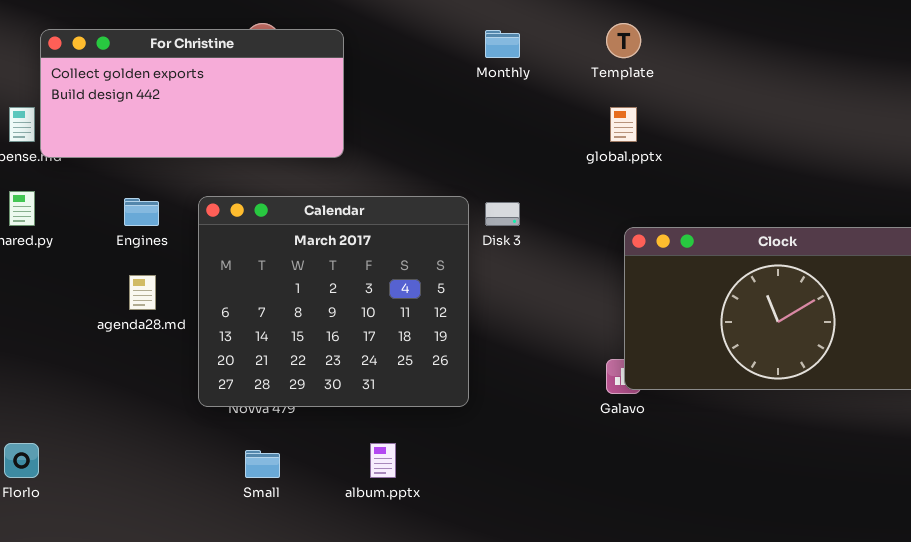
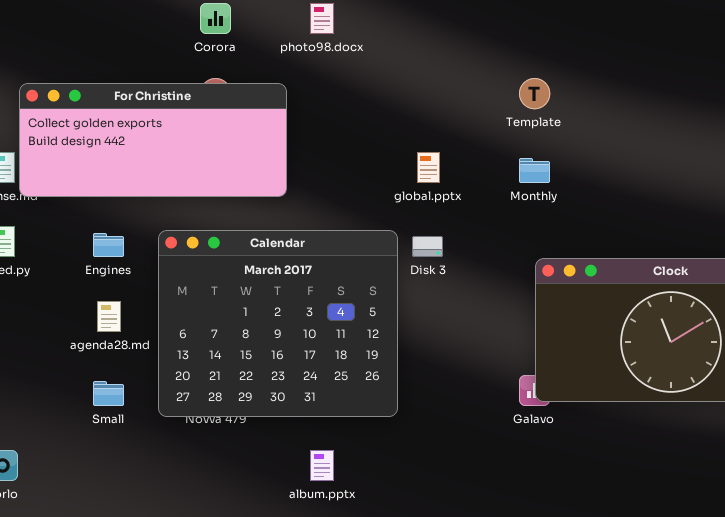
Monthly: [485,30,520,58] -> [519,158,550,183], moved
global.pptx: [610,107,637,142] -> [417,152,440,183], moved
Small: [245,450,280,478] -> [93,381,124,406], moved

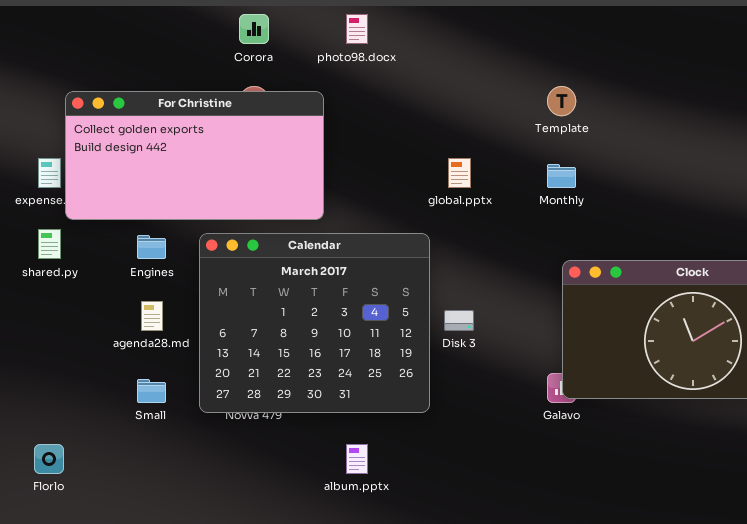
For Christine: [19,83,287,197] -> [65,91,324,220], resized
Disk 3: [412,236,443,257] -> [444,310,474,331], moved

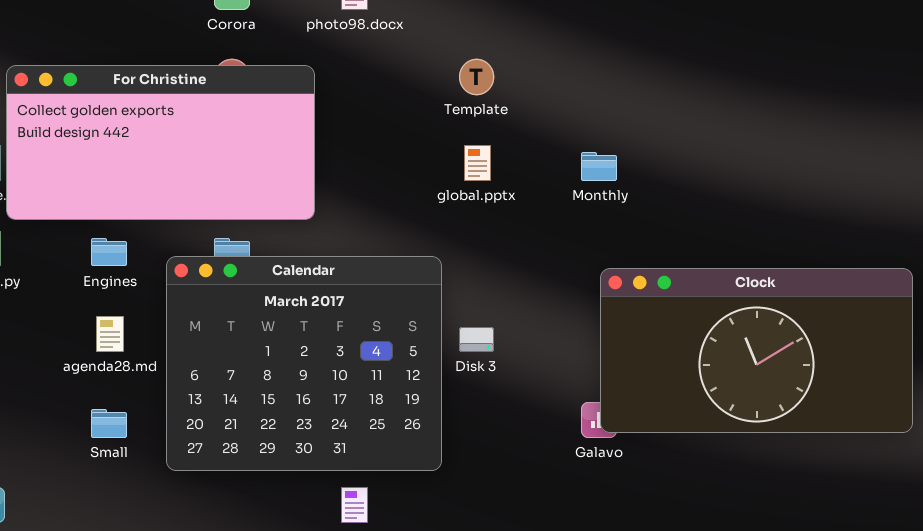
Template: [547,86,576,116] -> [459,59,494,95], moved
Calendar: [199,233,430,413] -> [166,256,442,471], moved

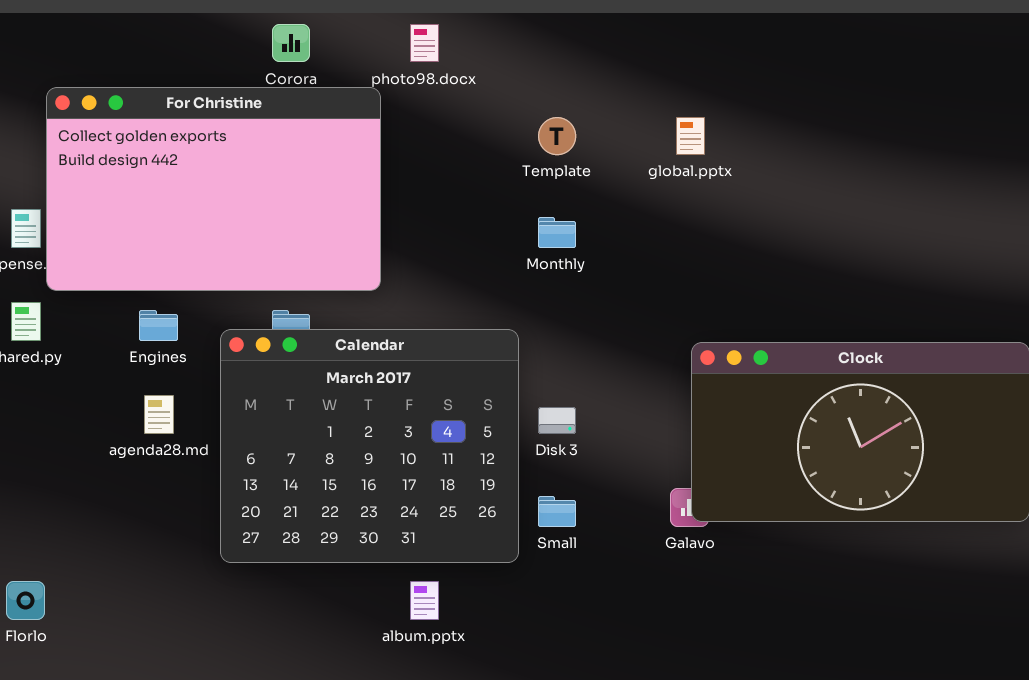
For Christine: [6,65,315,220] -> [46,87,381,291], resized
global.pptx: [464,145,491,181] -> [676,117,705,155], moved
Monthly: [581,152,617,181] -> [538,217,576,248], moved
Small: [91,409,127,438] -> [538,496,576,527], moved

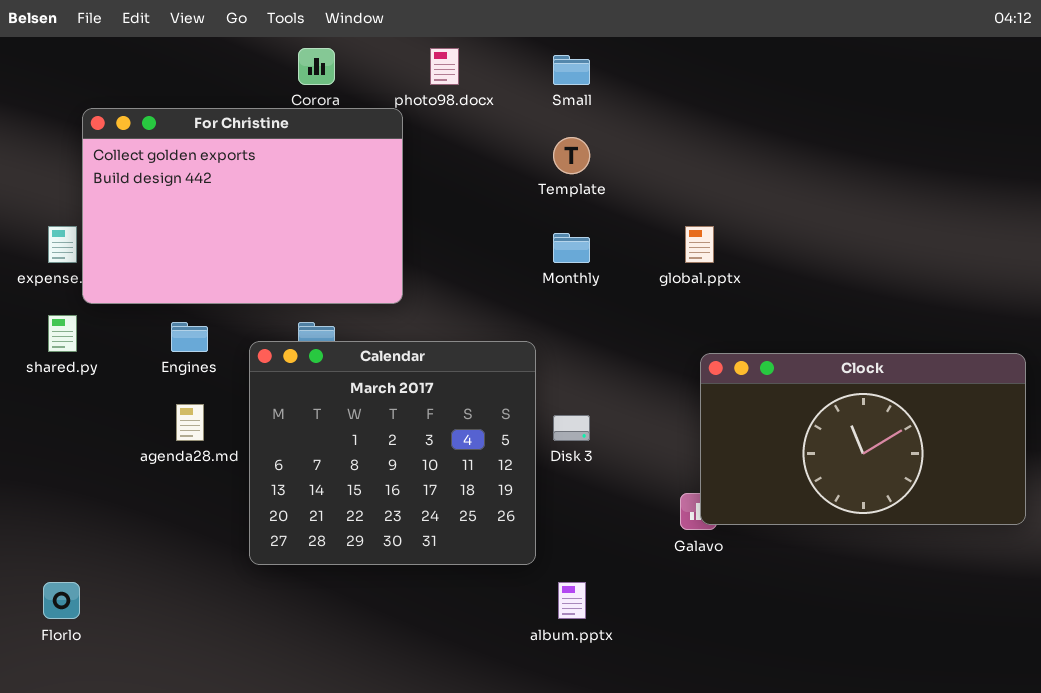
global.pptx: [676,117,705,155] -> [685,226,714,263], moved
Small: [538,496,576,527] -> [553,55,590,85], moved
album.pptx: [410,581,439,620] -> [558,582,586,619], moved

